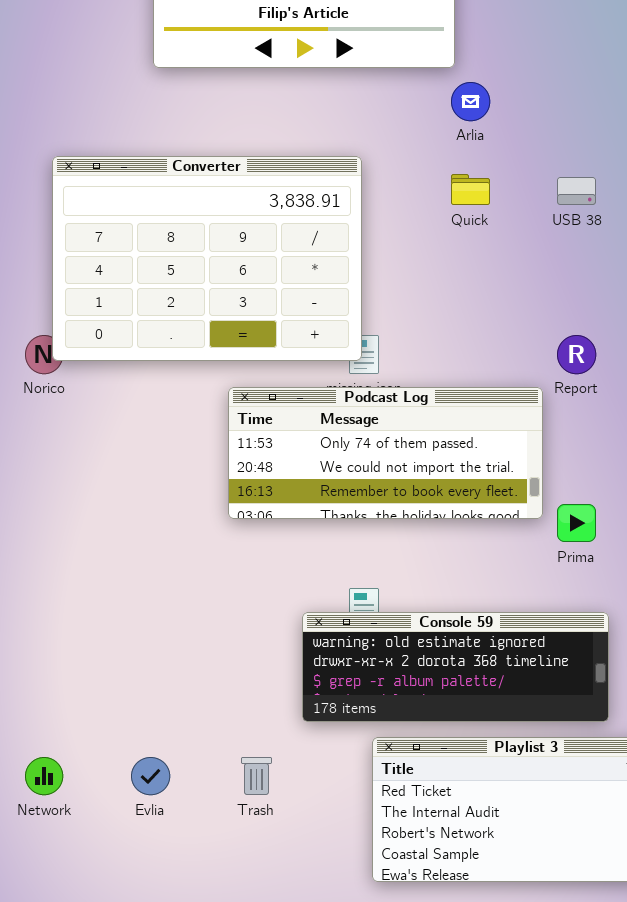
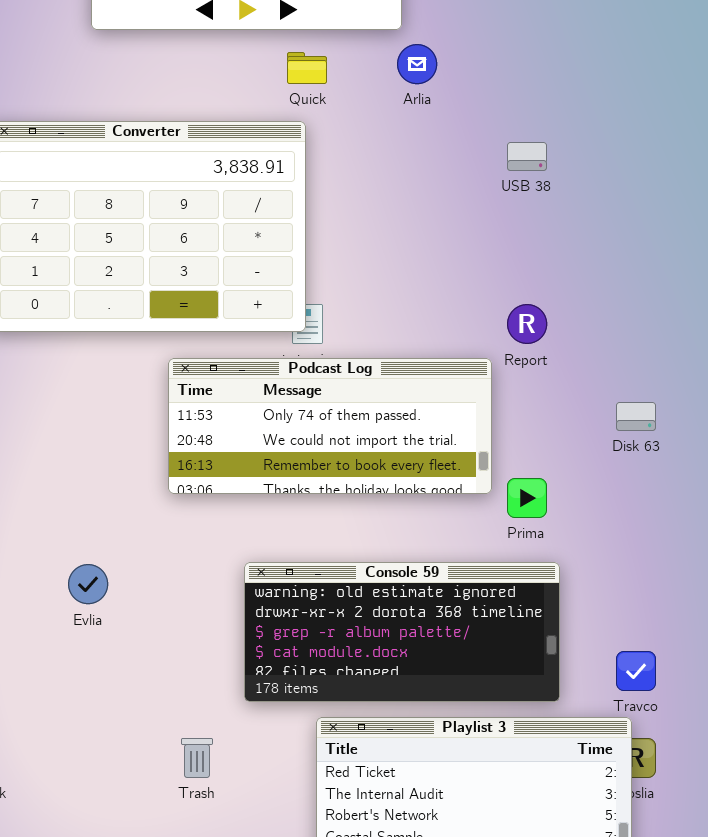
Quick: [451,174,490,205] -> [287,52,327,84], moved
Console 59: [302,612,609,722] -> [244,562,560,702], resized
Evlia: [131,757,170,795] -> [68,564,108,604], moved

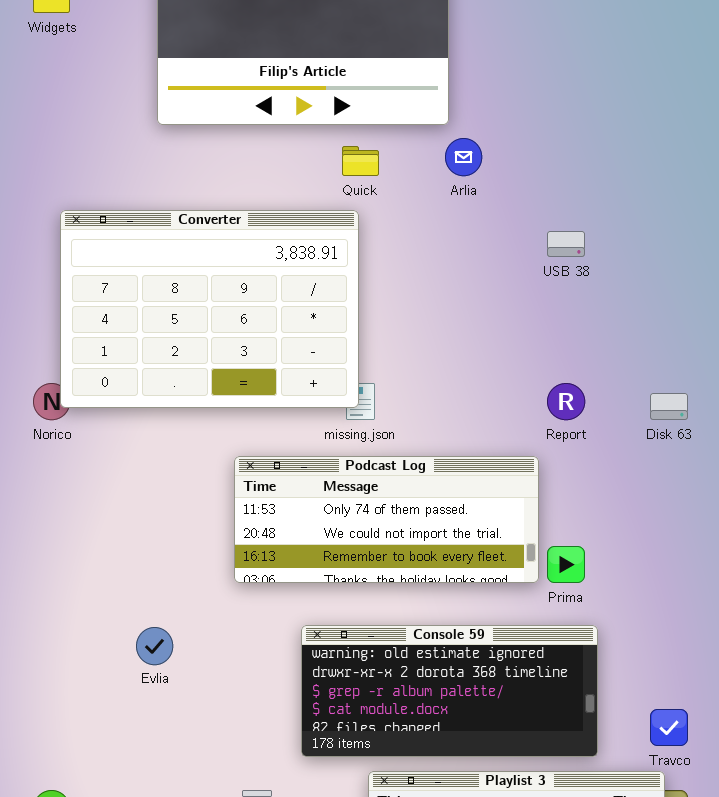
Podcast Log: [168,358,492,494] -> [234,456,539,583], moved
Disk 63: [616,402,656,431] -> [650,393,688,420], moved

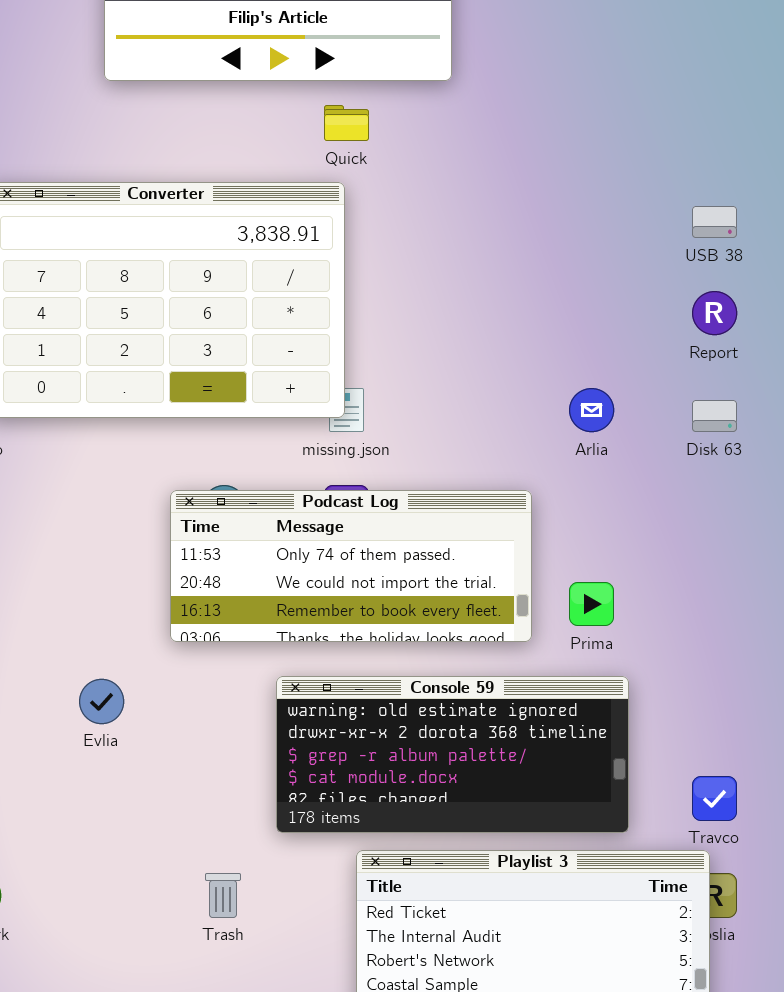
Arlia: [445,138,482,176] -> [569,388,614,432], moved
USB 38: [547,231,585,257] -> [692,206,737,238], moved
Report: [547,383,585,420] -> [692,291,737,335], moved
Podcast Log: [234,456,539,583] -> [170,490,532,642], moved

